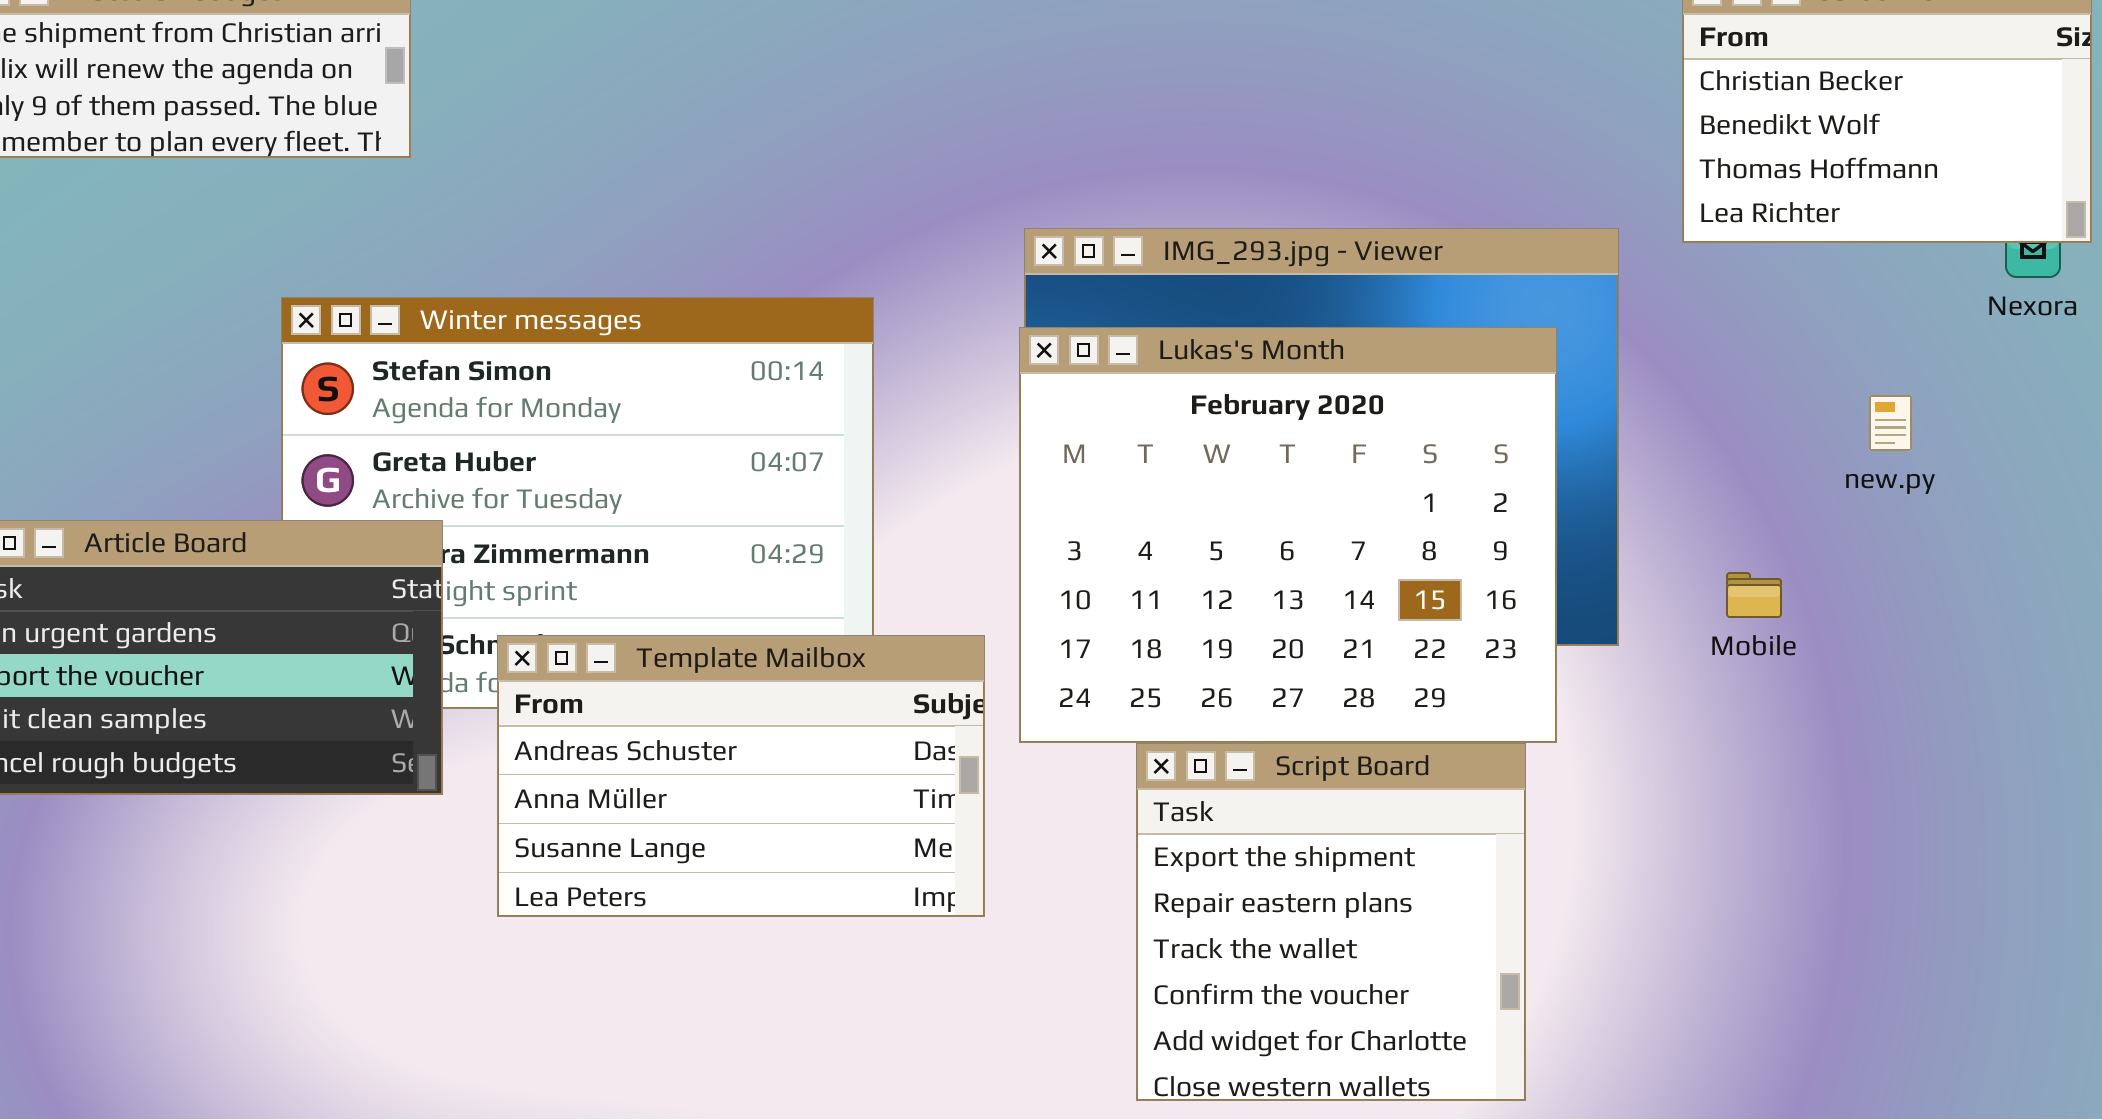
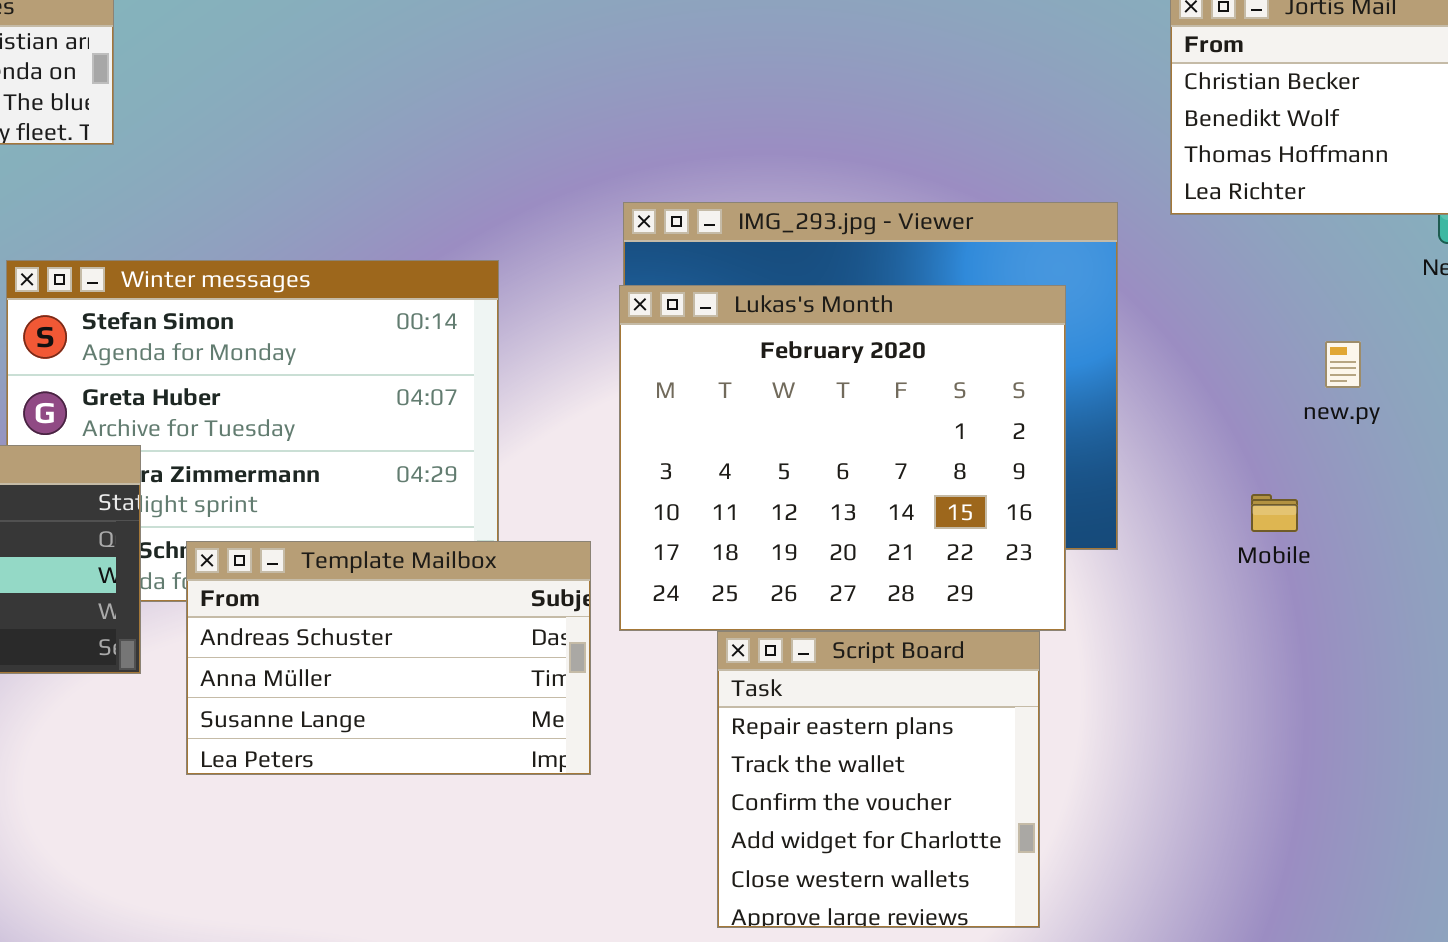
Mobile: [1726,572,1782,618] -> [1251,494,1298,532], moved
Script Board: [1136,743,1526,1101] -> [717,631,1040,928], scrolled down 1 row

